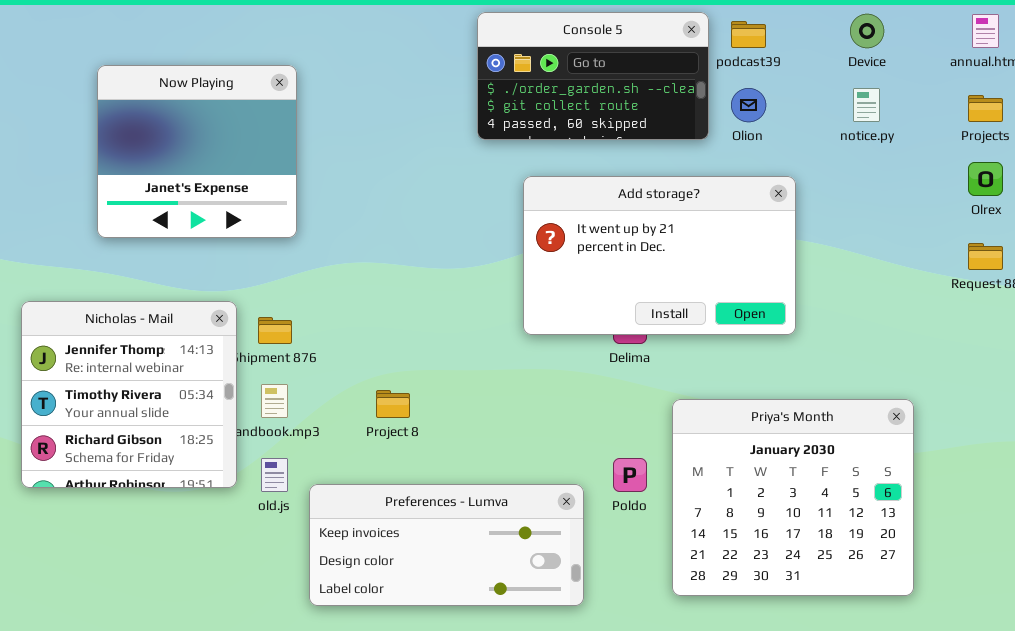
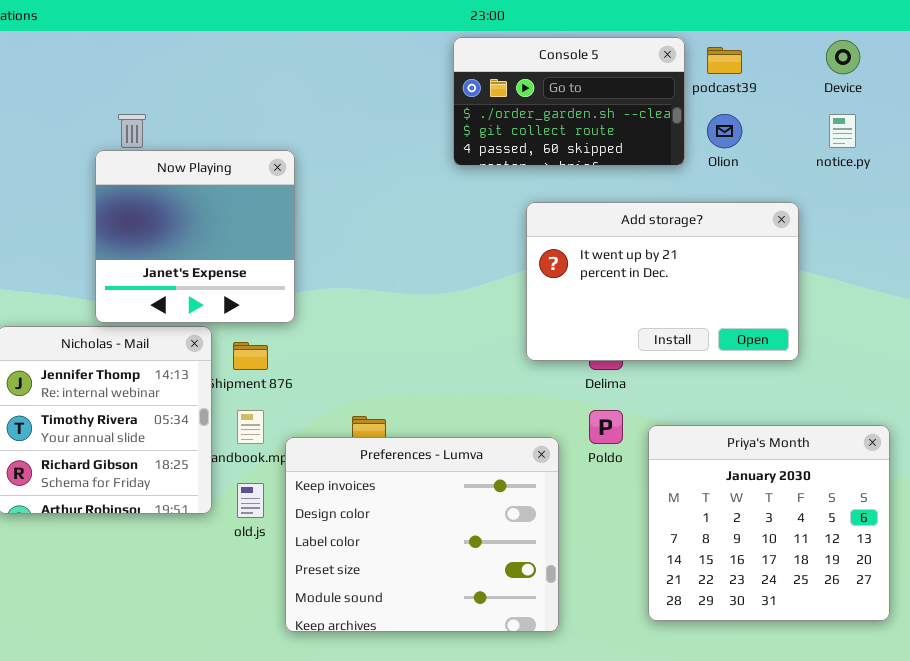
Now Playing: [97,65,297,238] -> [95,150,295,323], moved
Add storage?: [523,176,796,335] -> [526,202,799,361], moved
Poldo: [613,458,647,492] -> [589,410,623,444], moved
Preferences - Lumva: [309,484,584,606] -> [285,437,559,632], resized

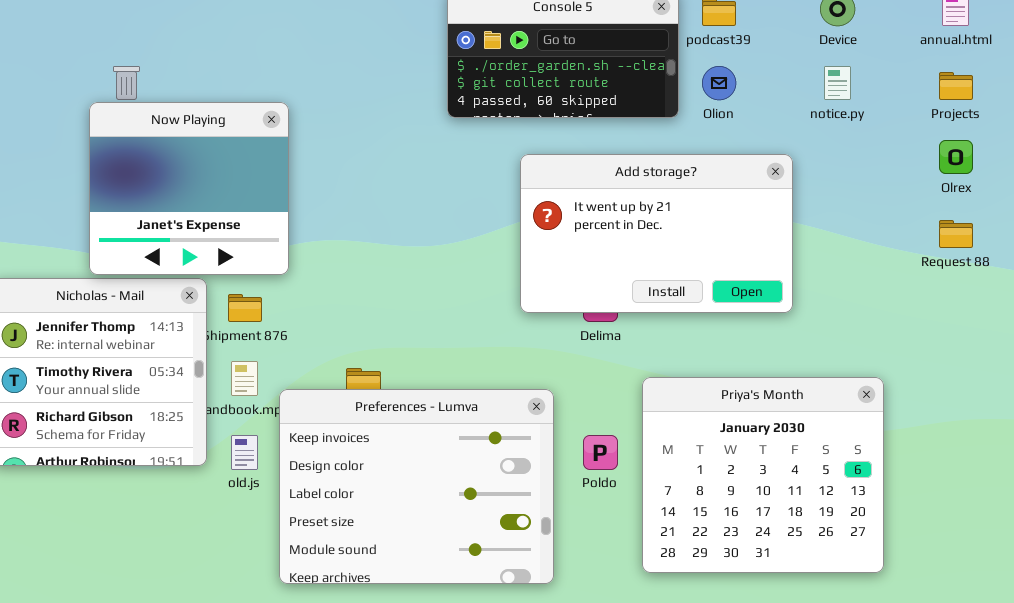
Poldo: [589,410,623,444] -> [583,435,618,470], moved

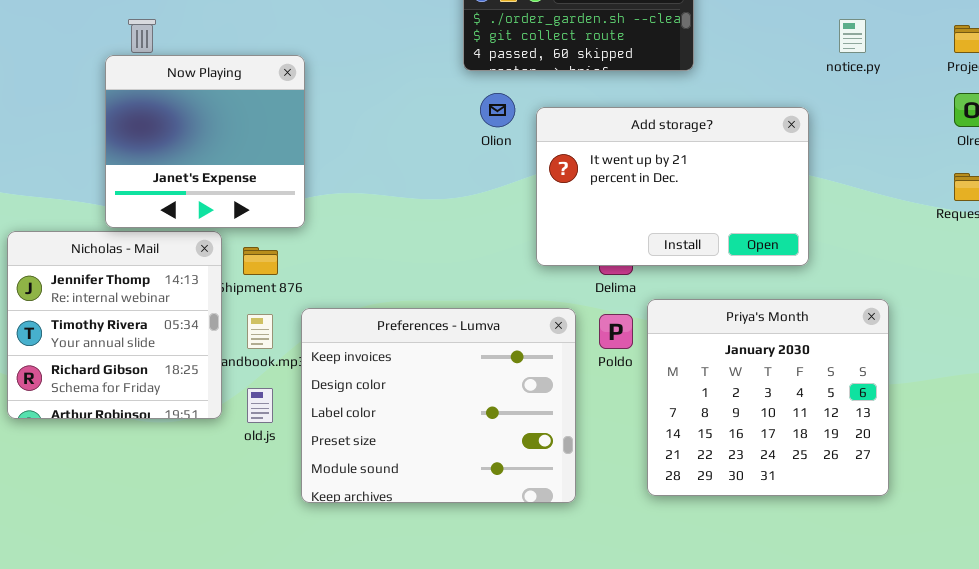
Olion: [702,66,736,100] -> [480,93,515,127], moved
Priya's Month: [642,377,884,573] -> [647,299,889,496], moved
Preferences - Lumva: [279,389,554,584] -> [301,308,576,503], moved
Poldo: [583,435,618,470] -> [599,314,633,349], moved

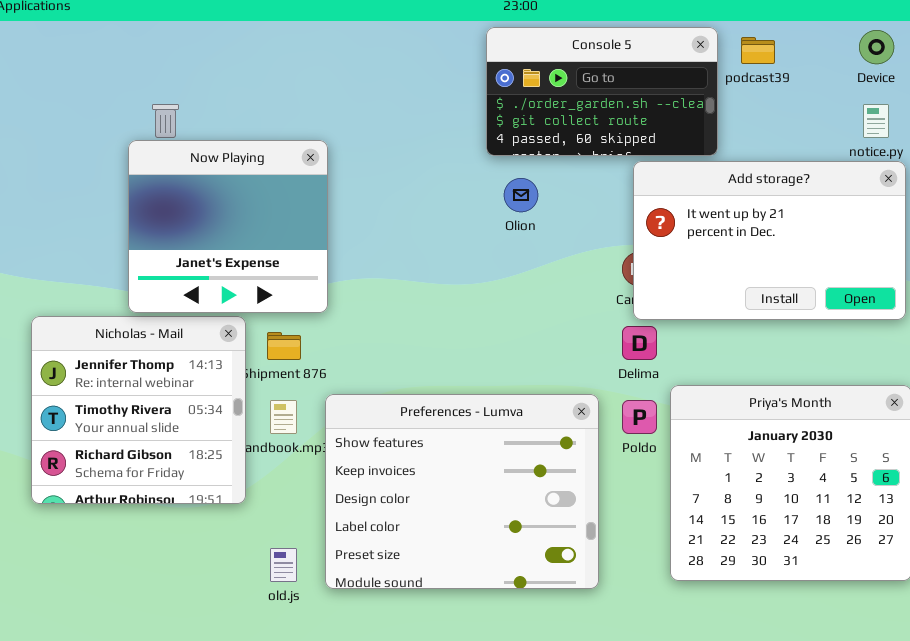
Add storage?: [536,107,809,266] -> [633,161,906,320], moved
Preferences - Lumva: [301,308,576,503] -> [325,394,599,589], scrolled up 1 row
old.js: [247,388,273,423] -> [270,548,297,582], moved

